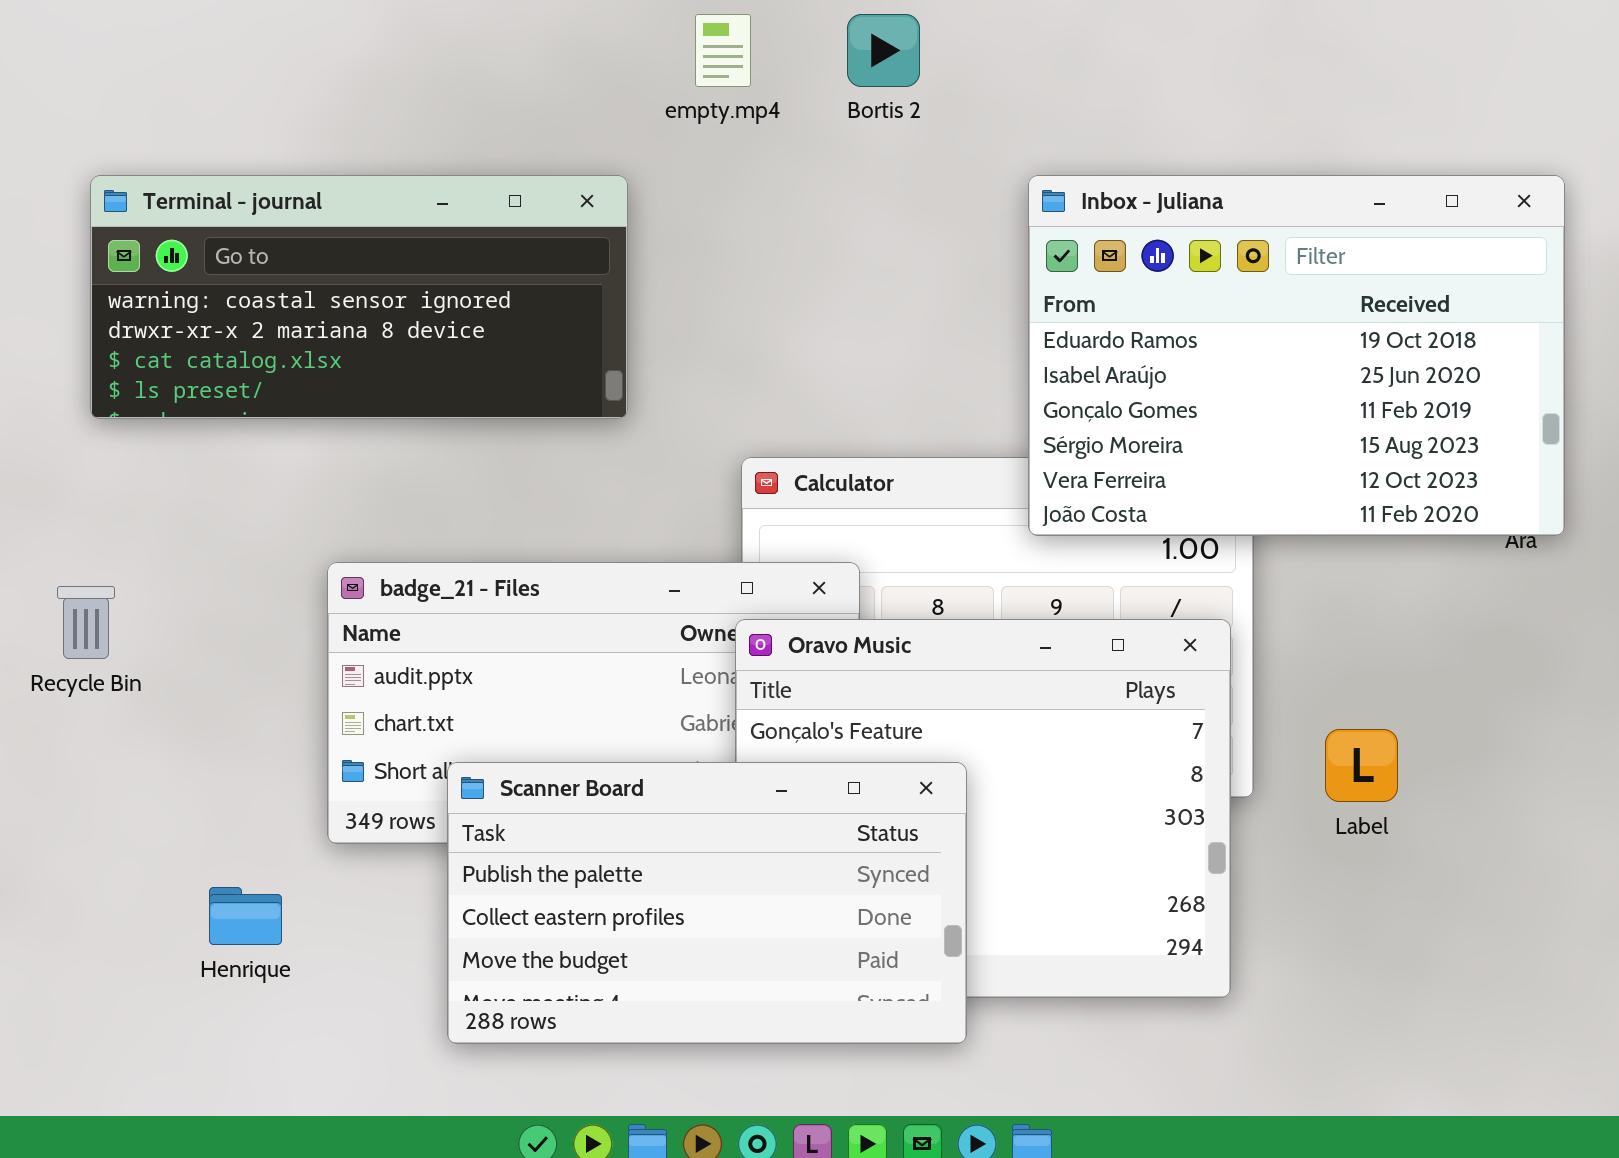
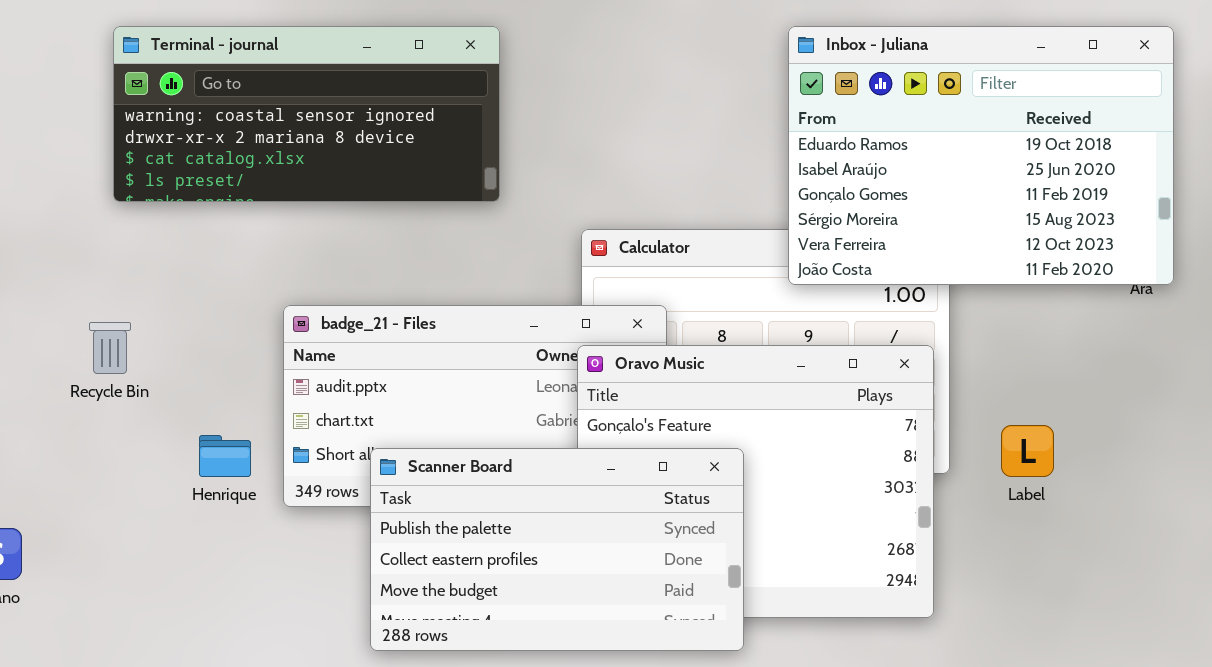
Henrique: [209,887,282,945] -> [199,435,251,477], moved

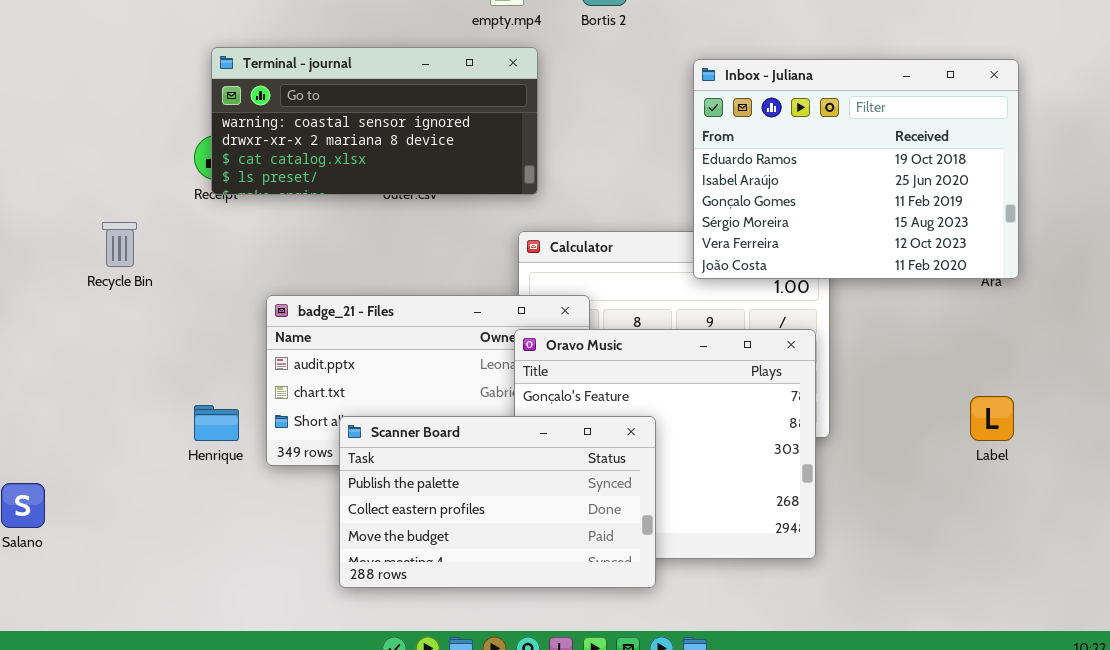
Terminal - journal: [113,26,500,202] -> [211,47,538,195], moved
Recycle Bin: [89,322,131,374] -> [102,222,137,267], moved
Label: [1001,425,1054,477] -> [970,396,1014,441], moved

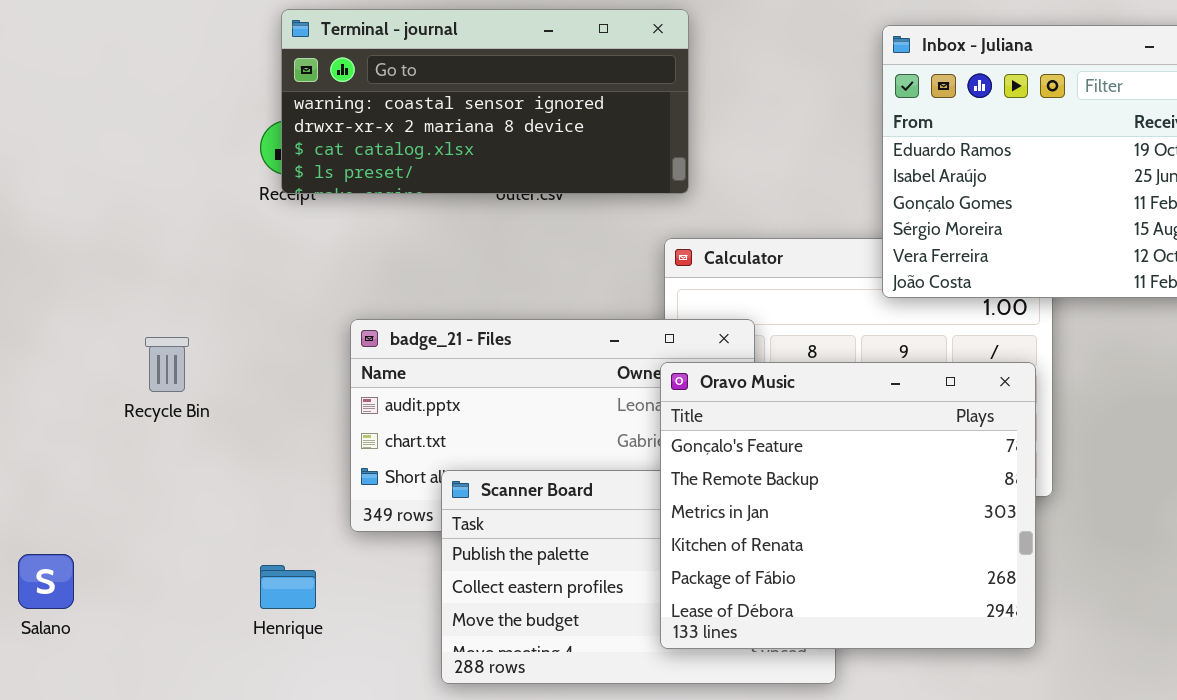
Recycle Bin: [102,222,137,267] -> [145,337,189,392], moved
Oravo Music: [514,329,816,559] -> [660,362,1036,649], raised
Henrique: [194,405,239,441] -> [260,565,316,609], moved

